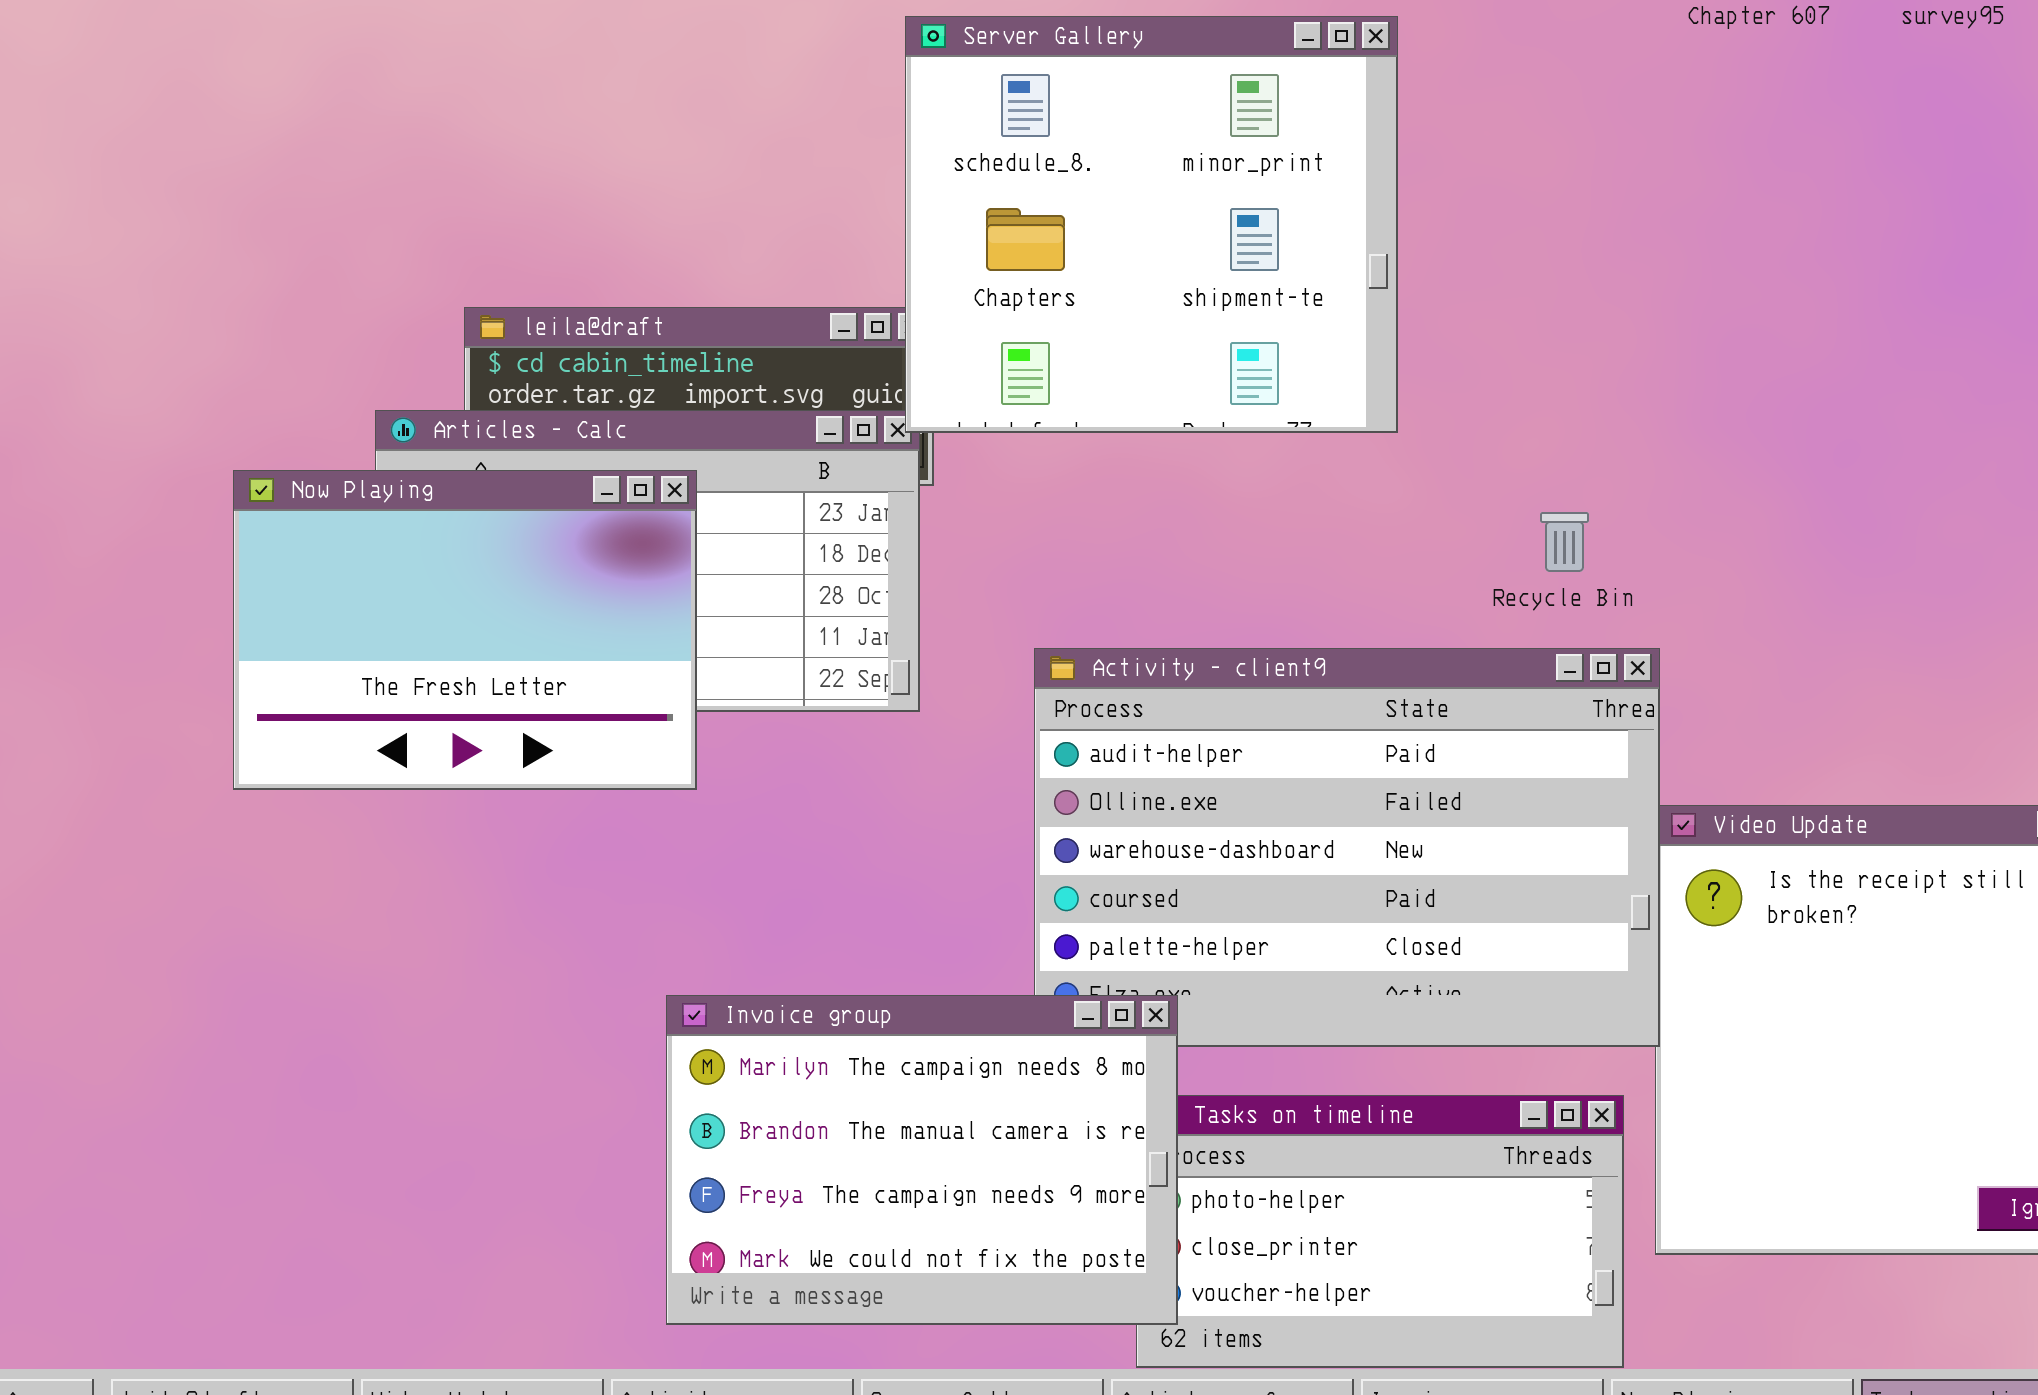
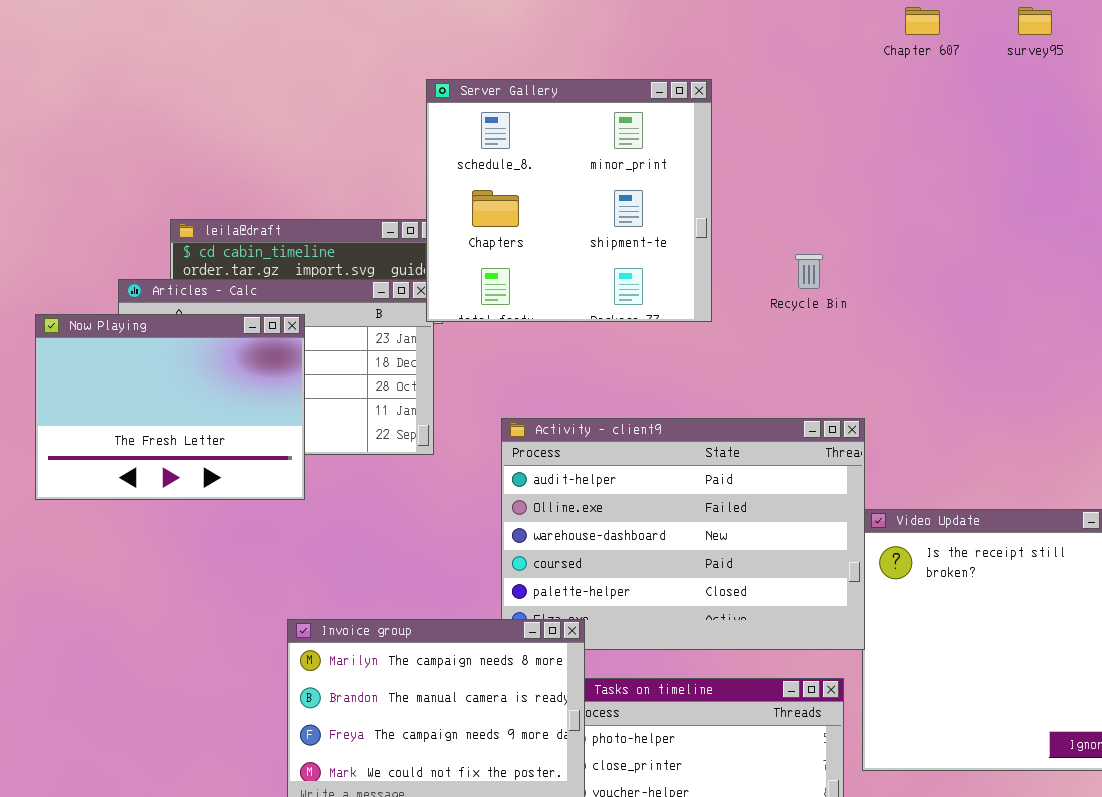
Server Gallery: [905,16,1398,433] -> [426,79,712,322], moved
Recycle Bin: [1540,512,1589,572] -> [795,254,823,289], moved

